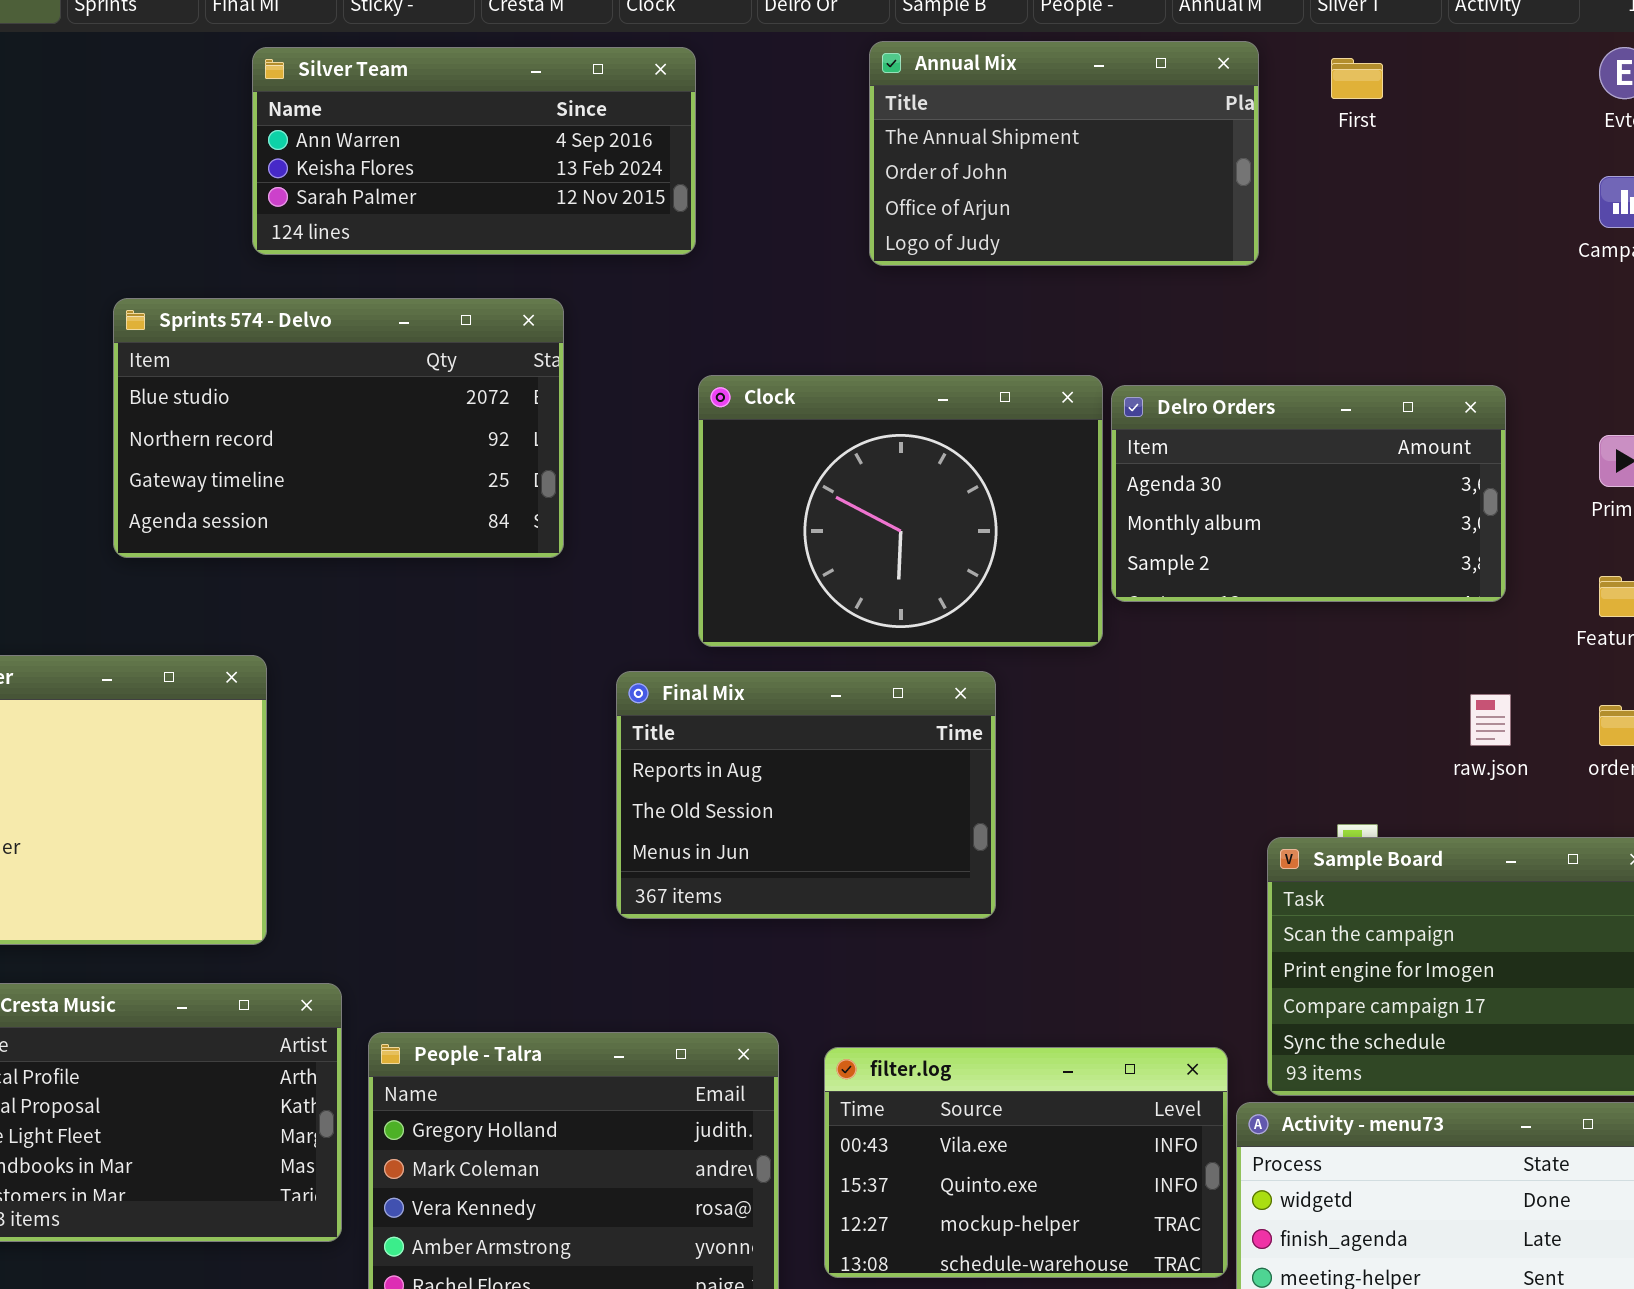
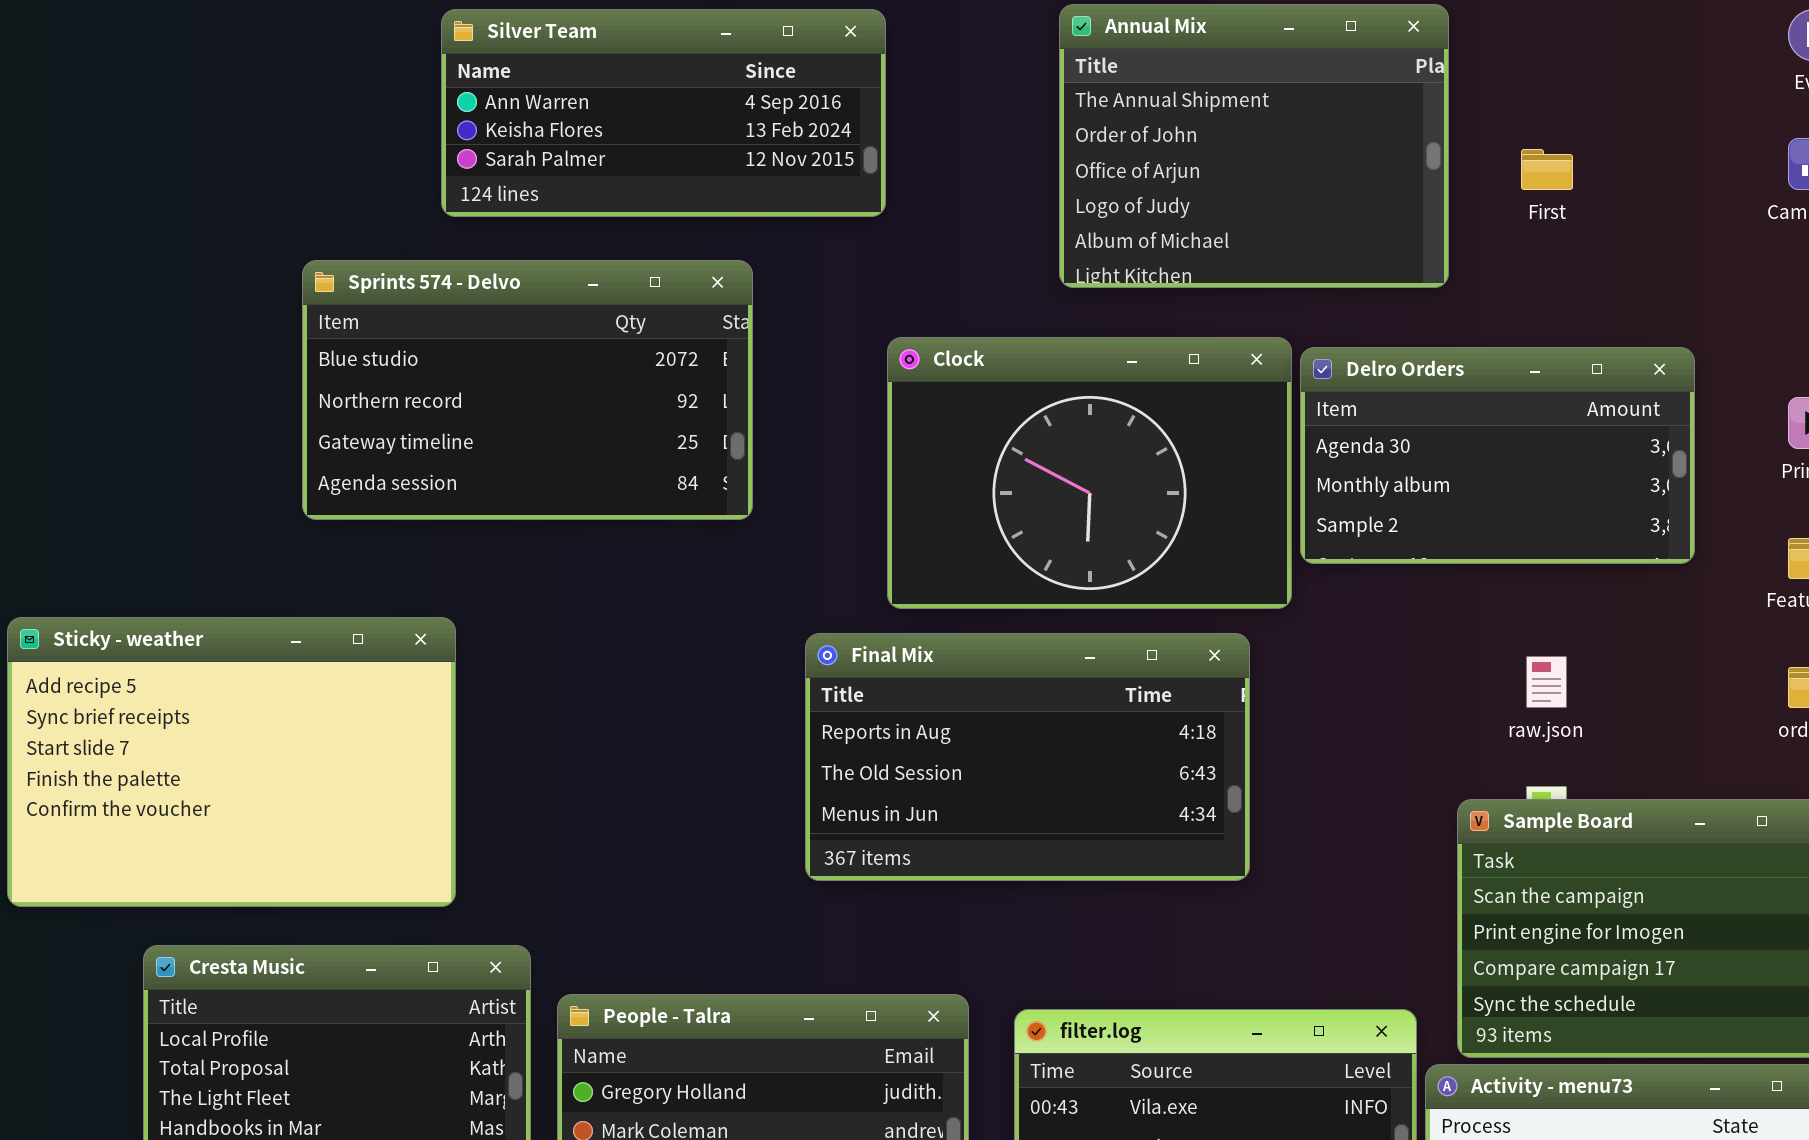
Annual Mix: [869,41,1259,266] -> [1059,4,1449,288], resized
First: [1331,58,1383,99] -> [1521,149,1573,190], moved
Final Mix: [616,671,996,919] -> [805,633,1250,881], resized
raw.json: [1470,694,1511,746] -> [1526,656,1567,708], moved

